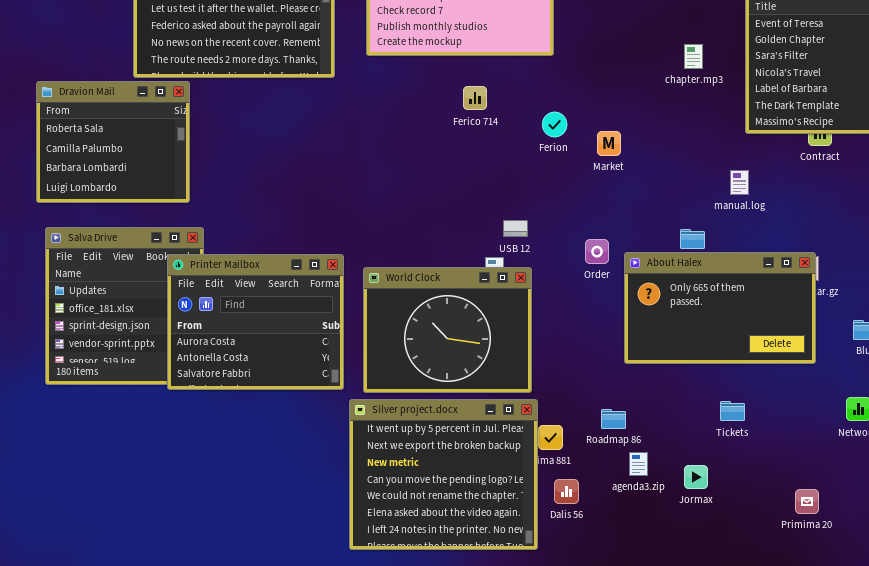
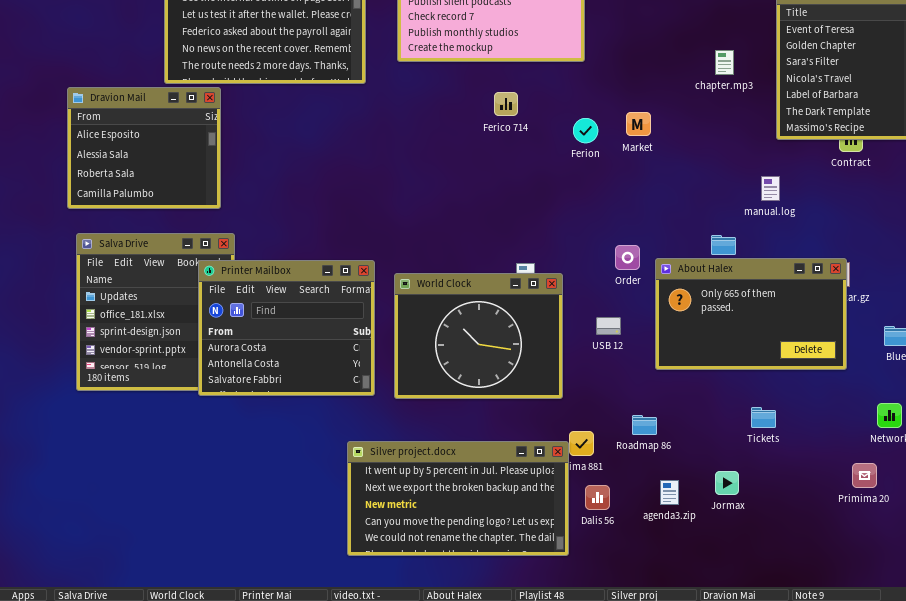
Dravion Mail: [36,81,190,203] -> [67,87,221,209], scrolled up 2 rows
Market: [597,131,621,156] -> [626,112,651,136], moved
USB 12: [503,220,528,237] -> [596,317,621,335], moved
Silver project.docx: [349,399,538,550] -> [347,441,569,556], resized
agenda3.zip: [629,452,648,476] -> [660,480,679,505], moved
Primima 20: [795,489,819,514] -> [852,463,877,488], moved

